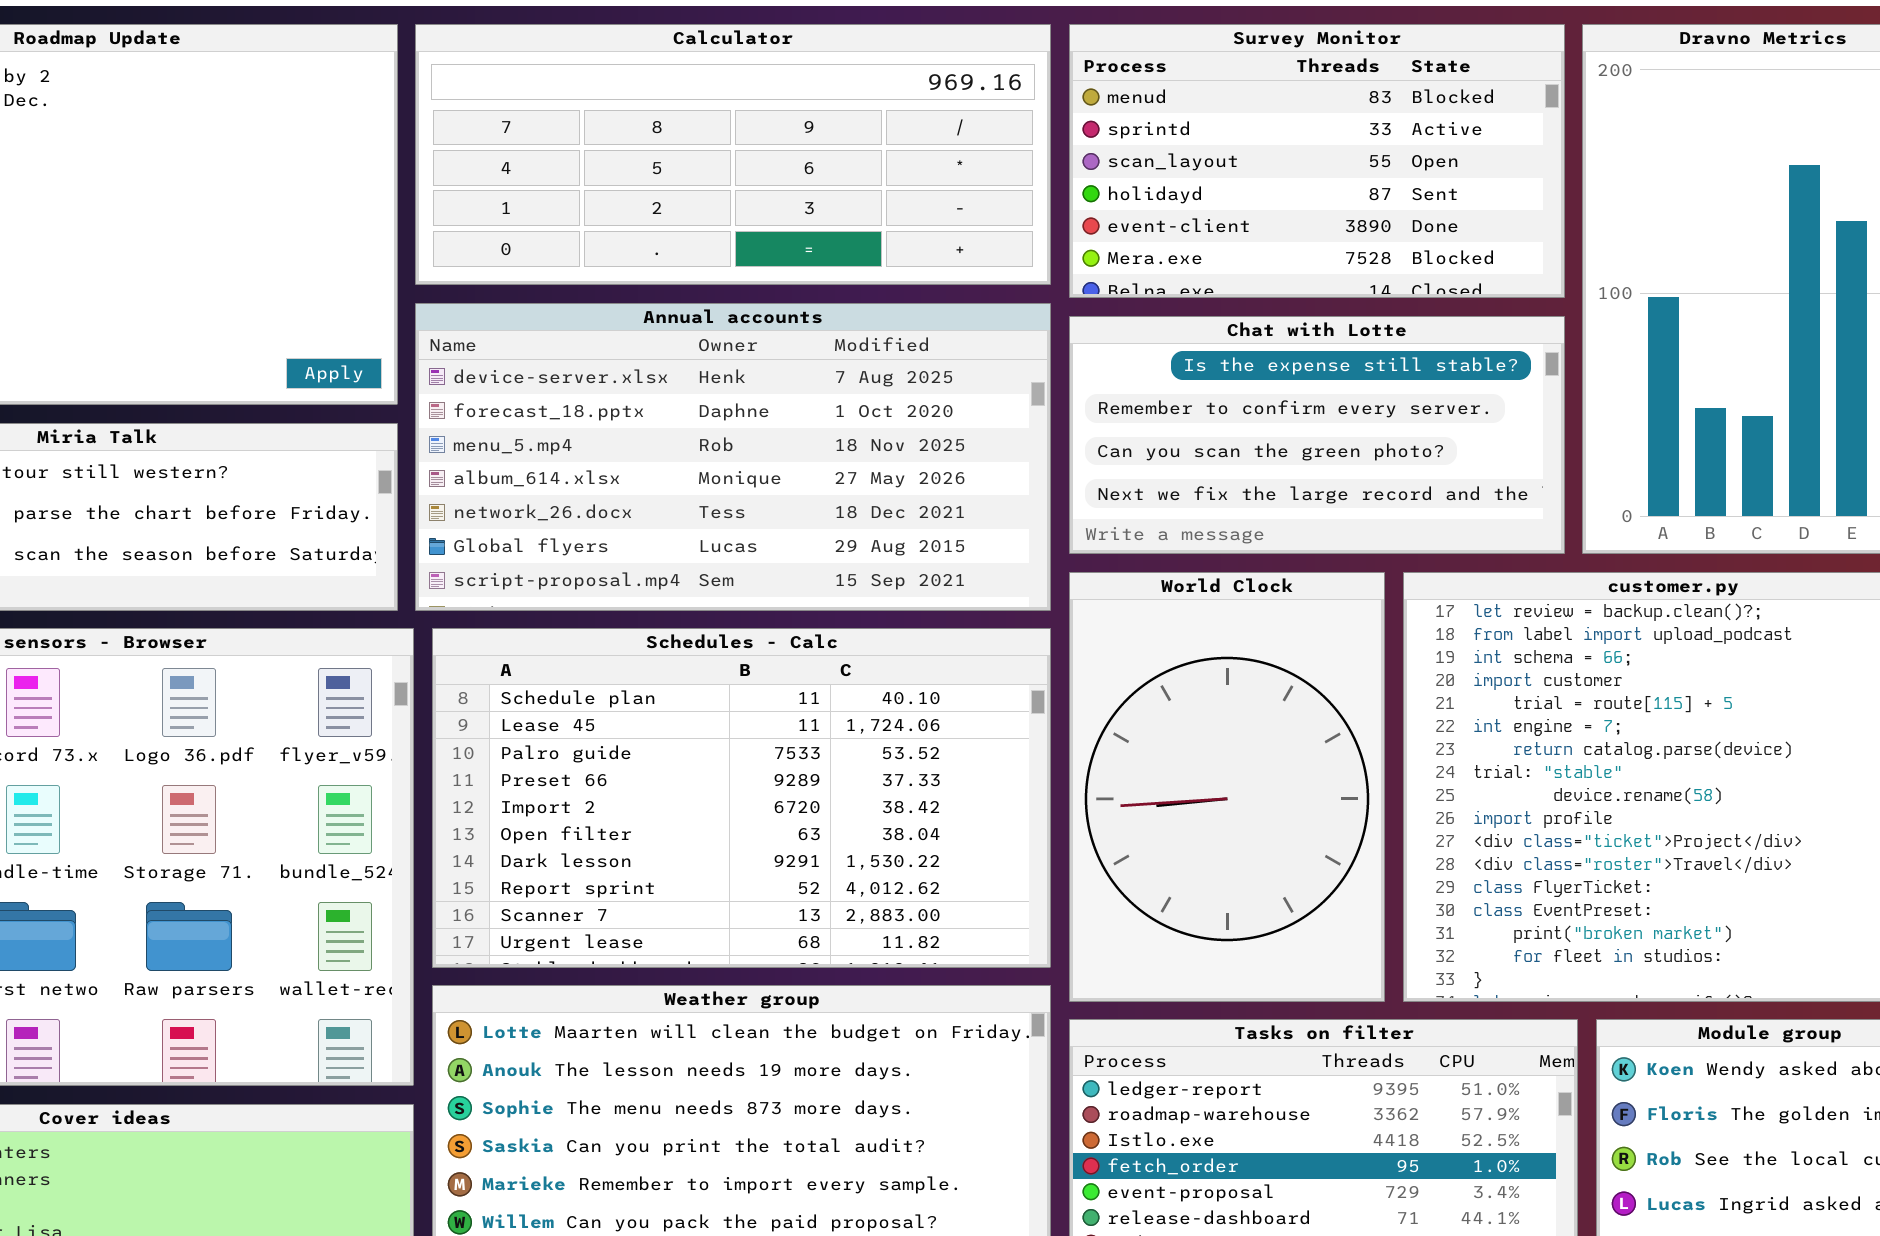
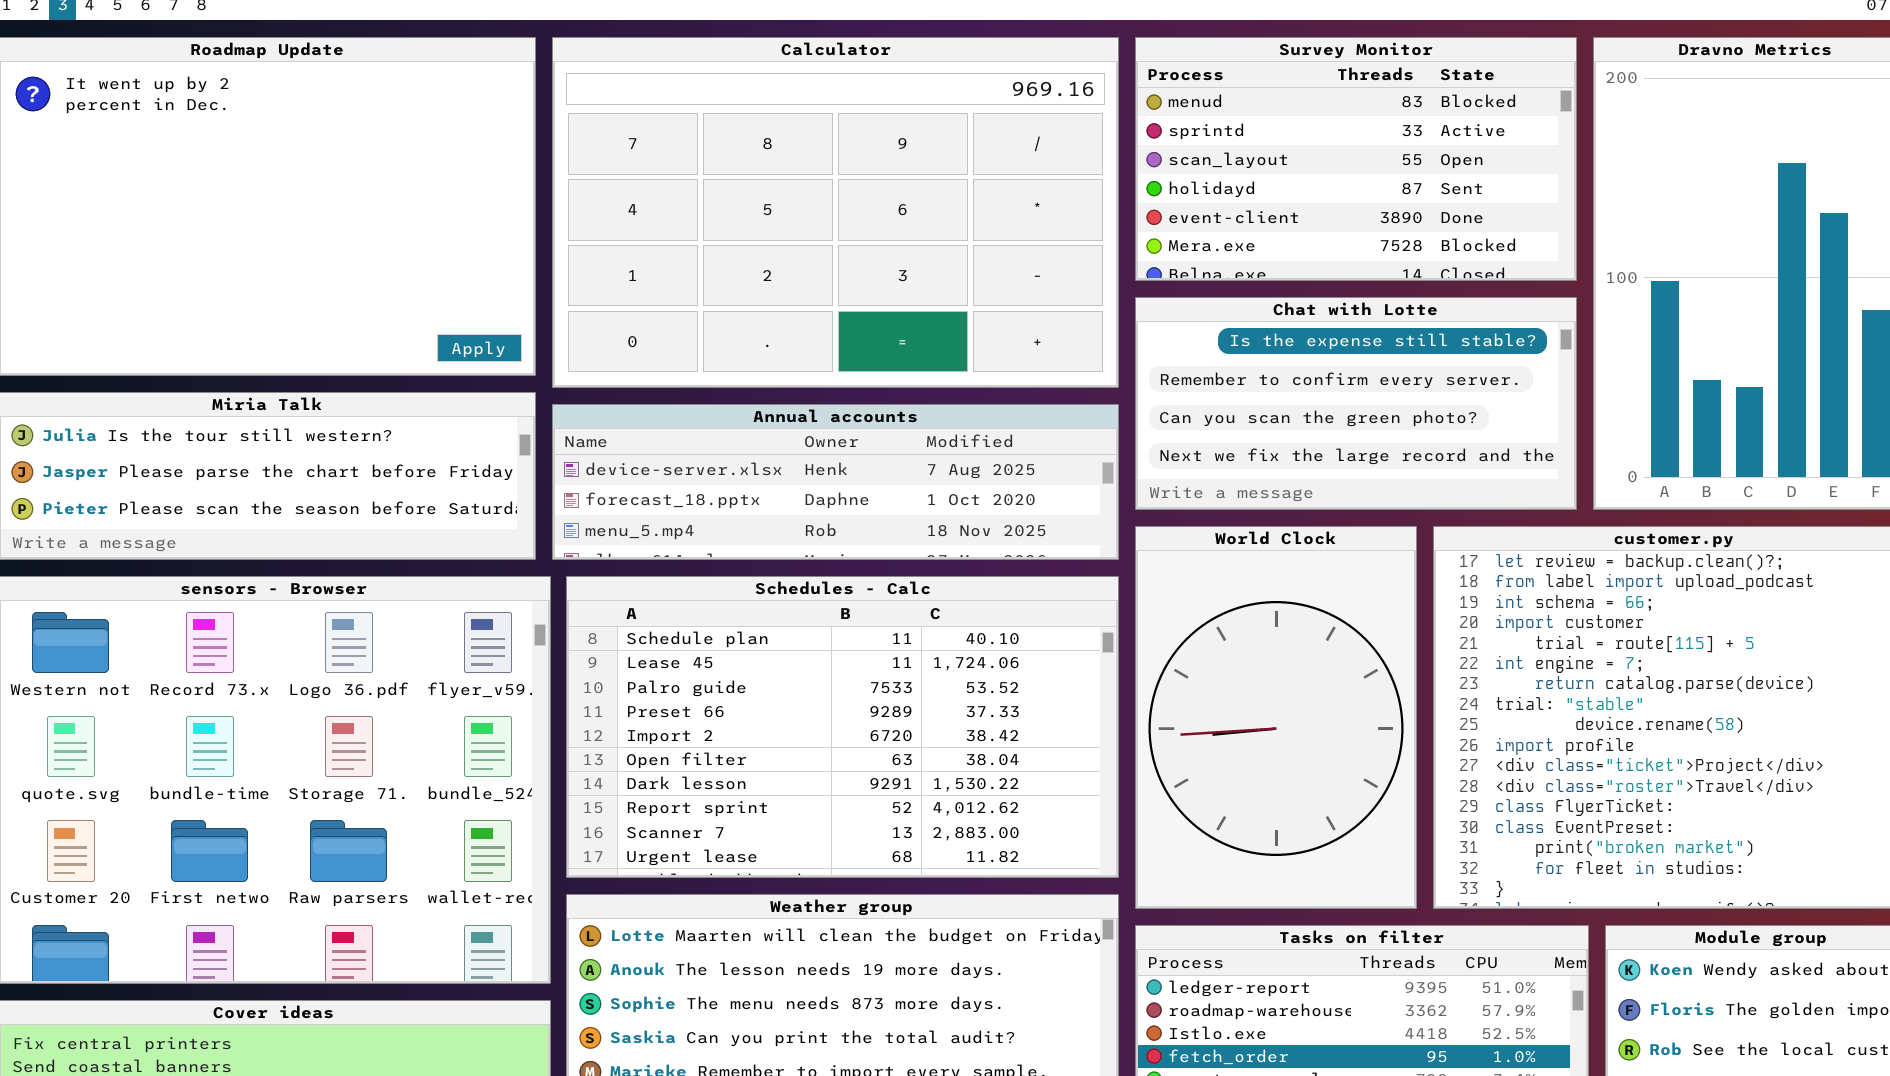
Calculator: [415,24,1051,285] -> [552,37,1119,388], resized
Annual accounts: [415,303,1051,611] -> [552,404,1119,560], resized

